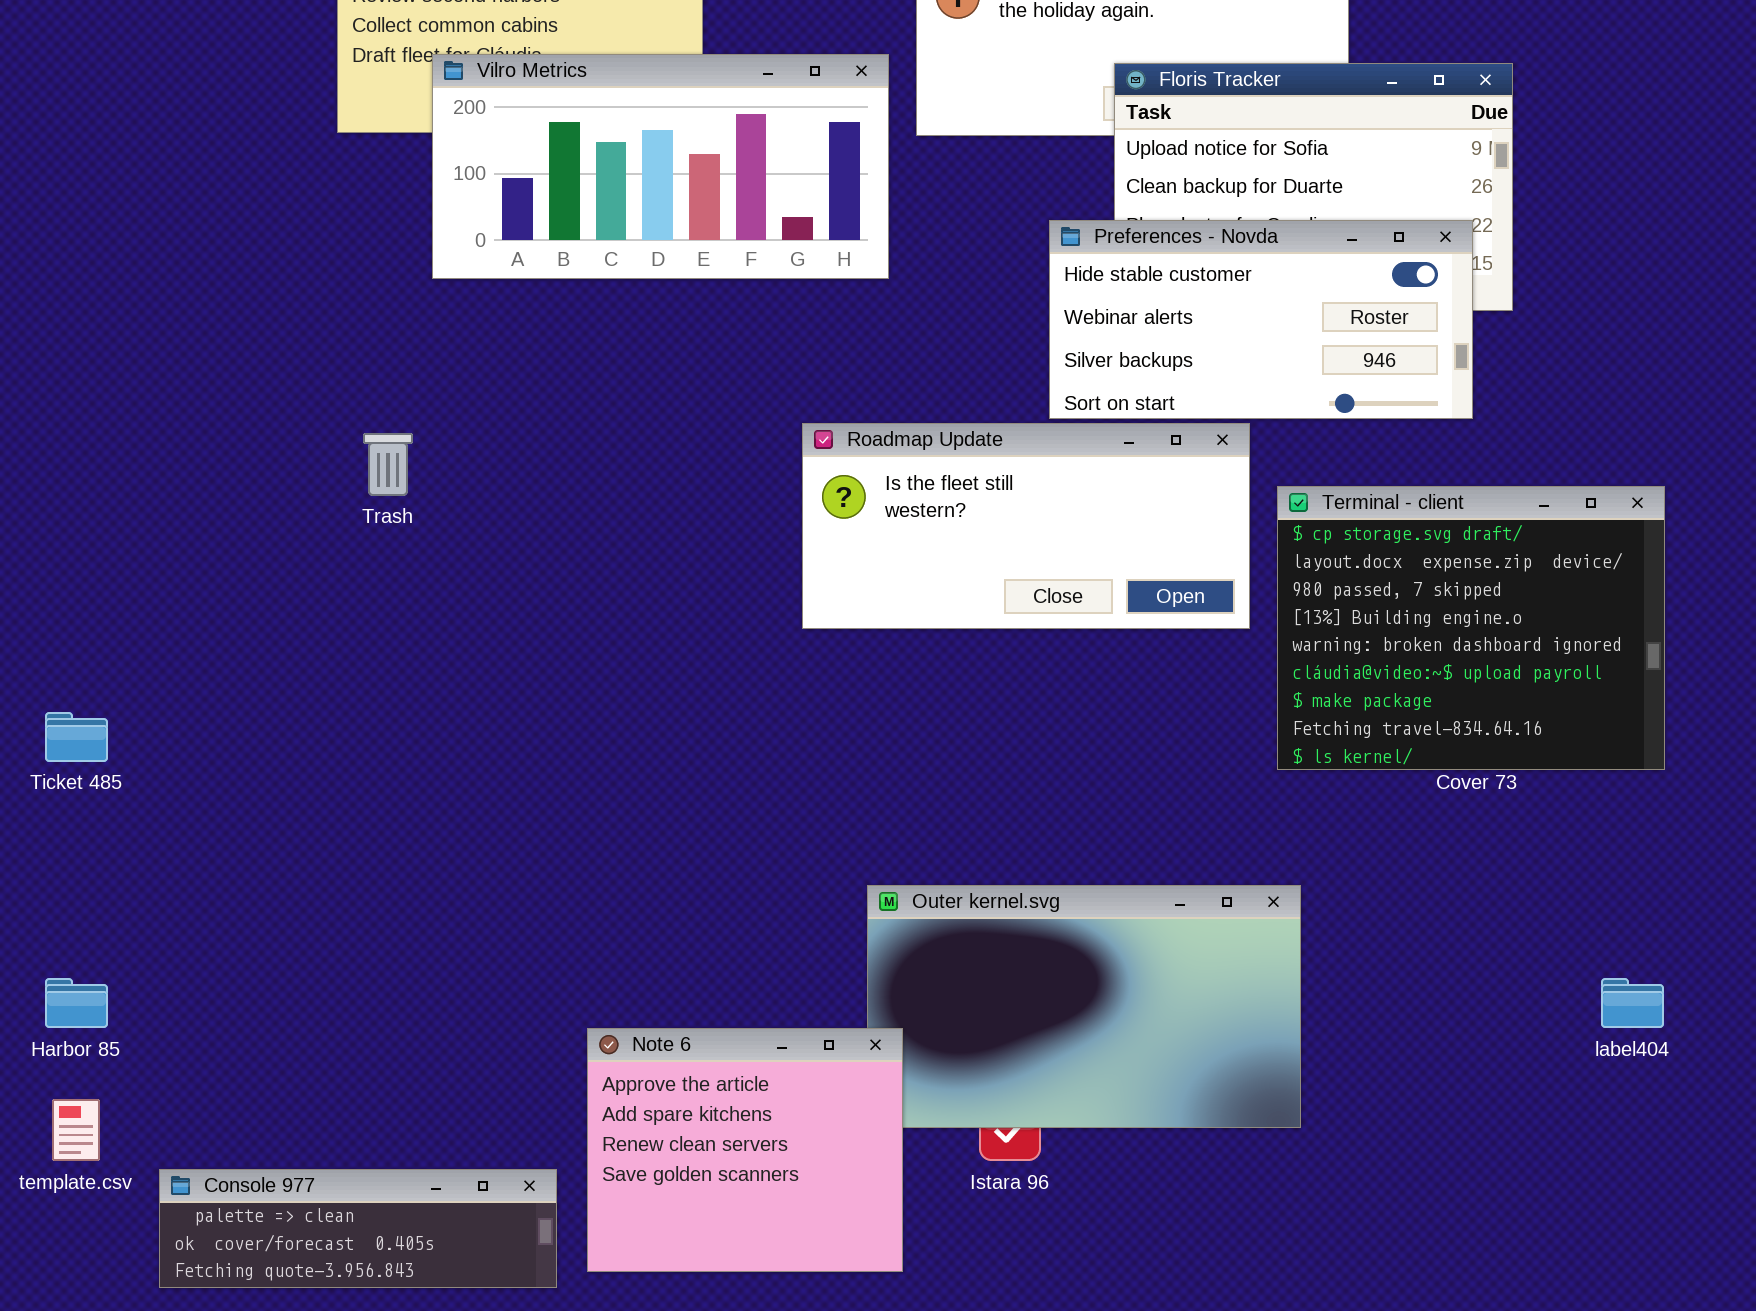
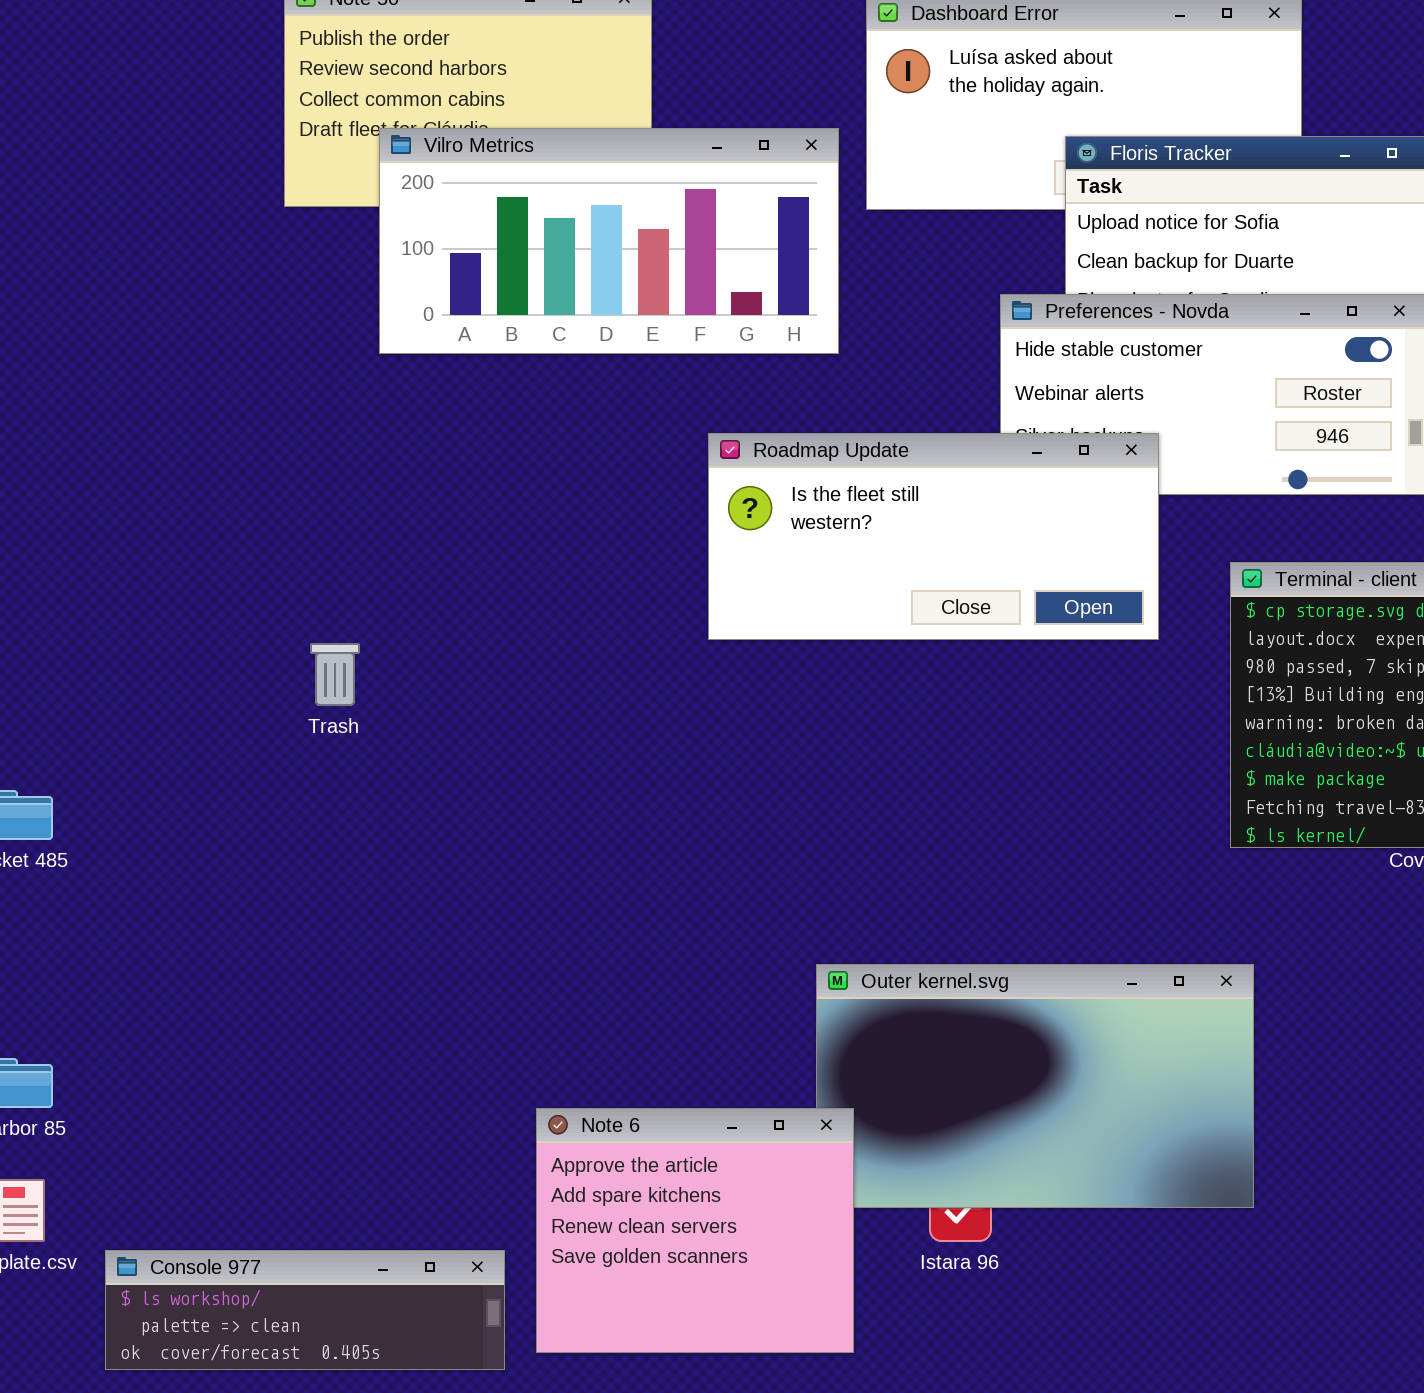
Roadmap Update: [802,423,1250,629] -> [708,433,1159,640], moved
Trash: [363,433,413,496] -> [310,643,360,706], moved
Console 977: [159,1169,557,1288] -> [105,1250,505,1370], scrolled up 1 row

